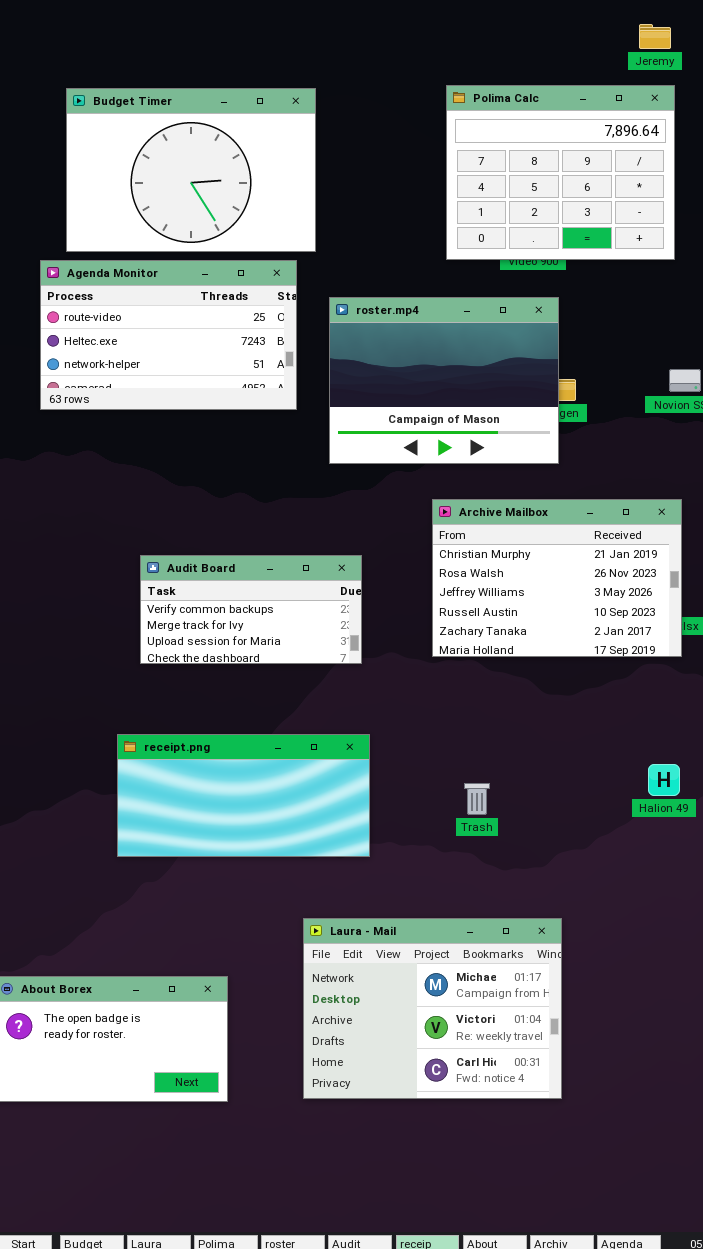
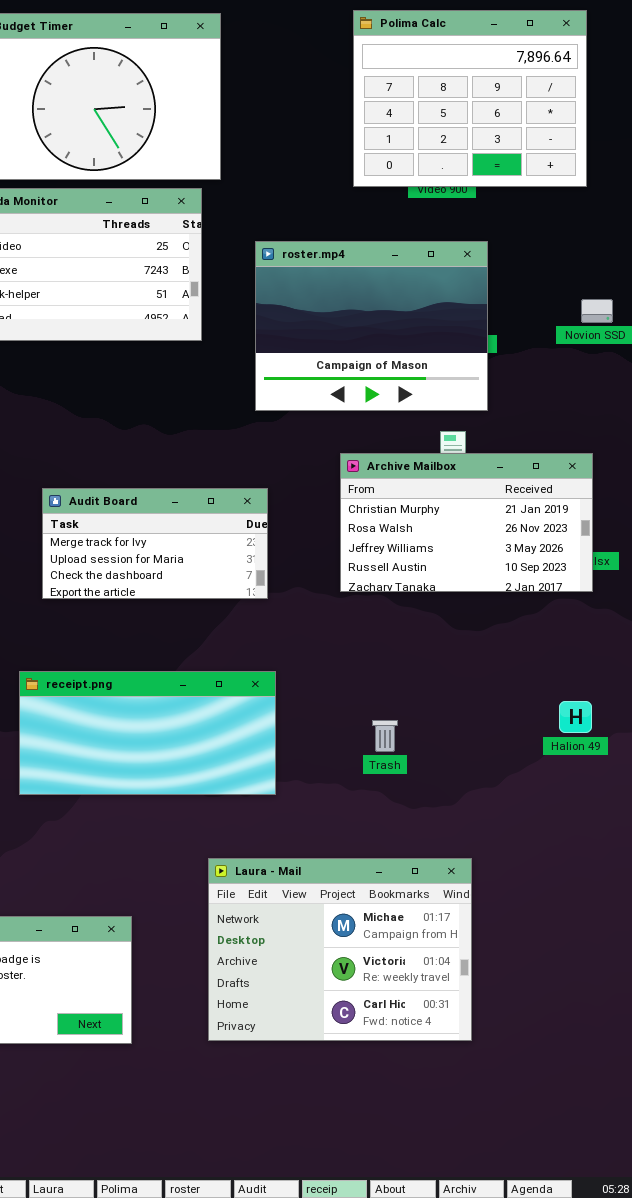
roster.mp4: [329,297,559,464] -> [255,241,488,411], moved
Archive Mailbox: [432,499,682,657] -> [340,453,593,592], resized
Audit Board: [140,555,362,664] -> [42,488,268,599], scrolled down 1 row

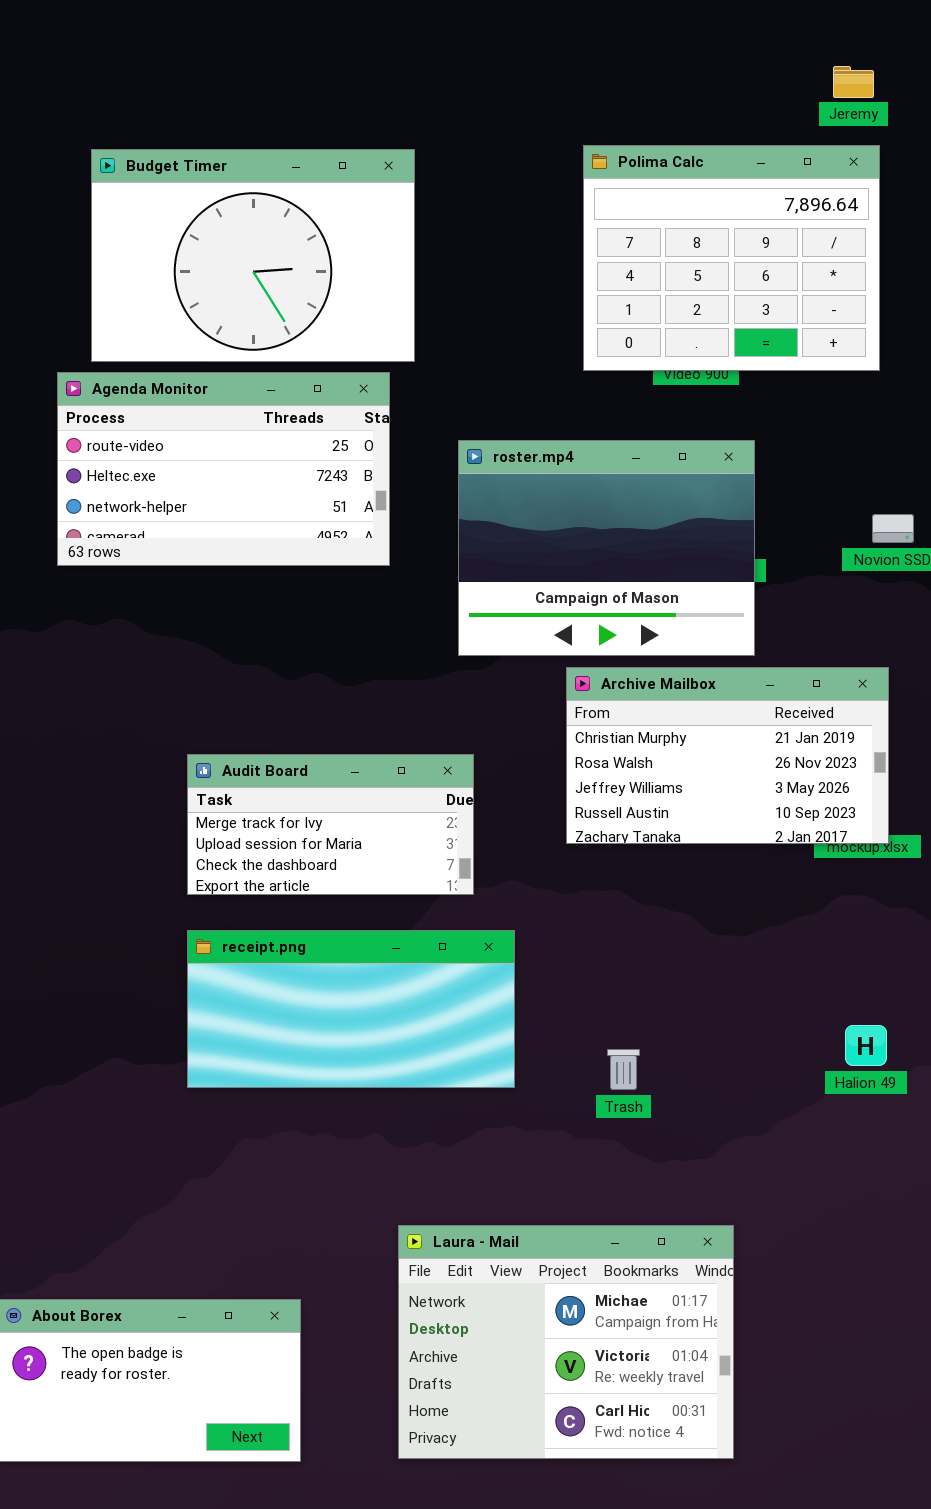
Archive Mailbox: [340,453,593,592] -> [566,667,889,844], moved
receipt.png: [19,671,276,795] -> [187,930,515,1088], moved

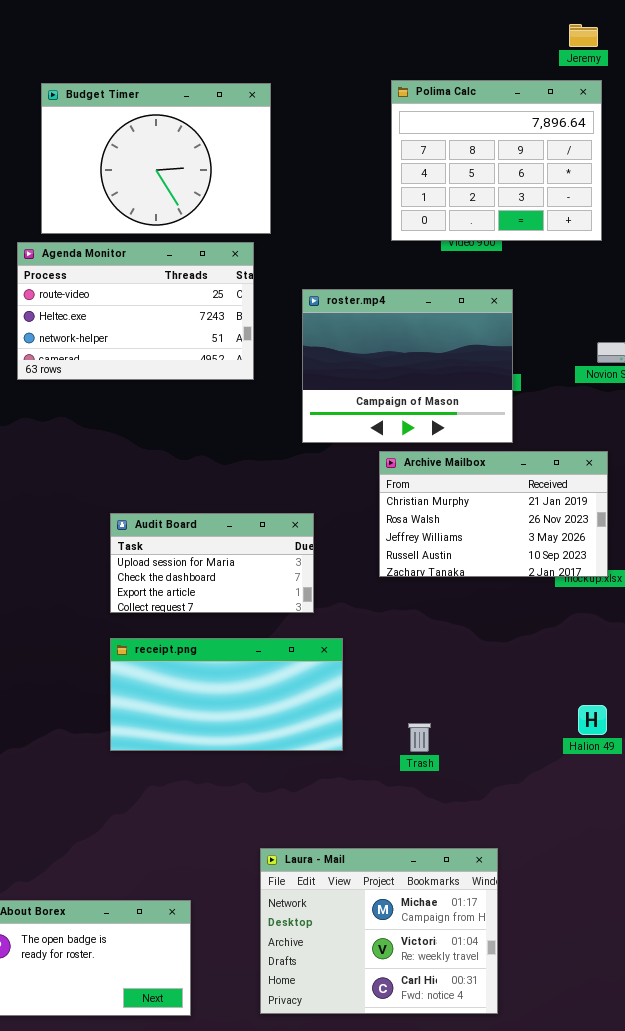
Audit Board: [187,754,474,895] -> [110,513,314,613], scrolled down 1 row

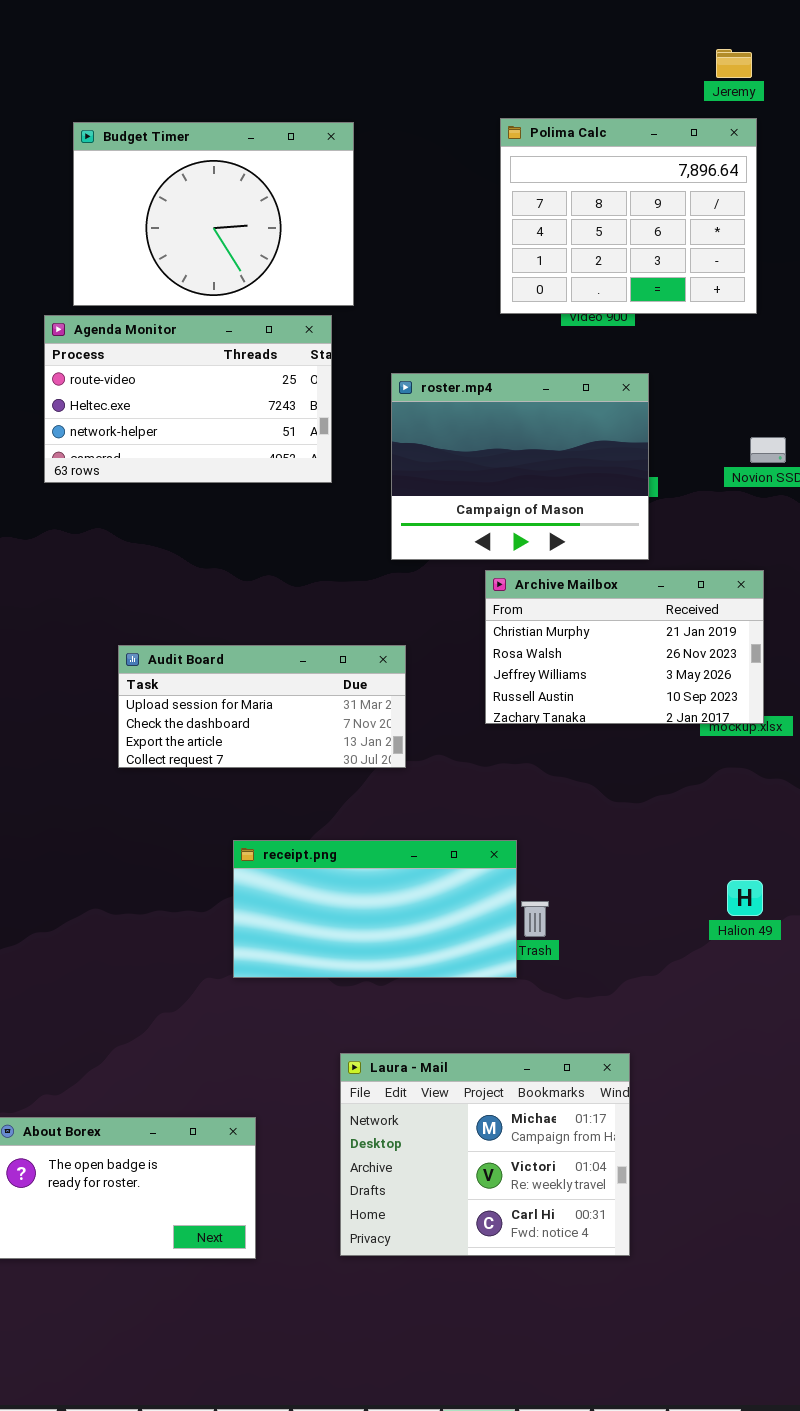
Audit Board: [110,513,314,613] -> [118,645,406,768], resized
receipt.png: [110,638,343,751] -> [233,840,517,978], moved

